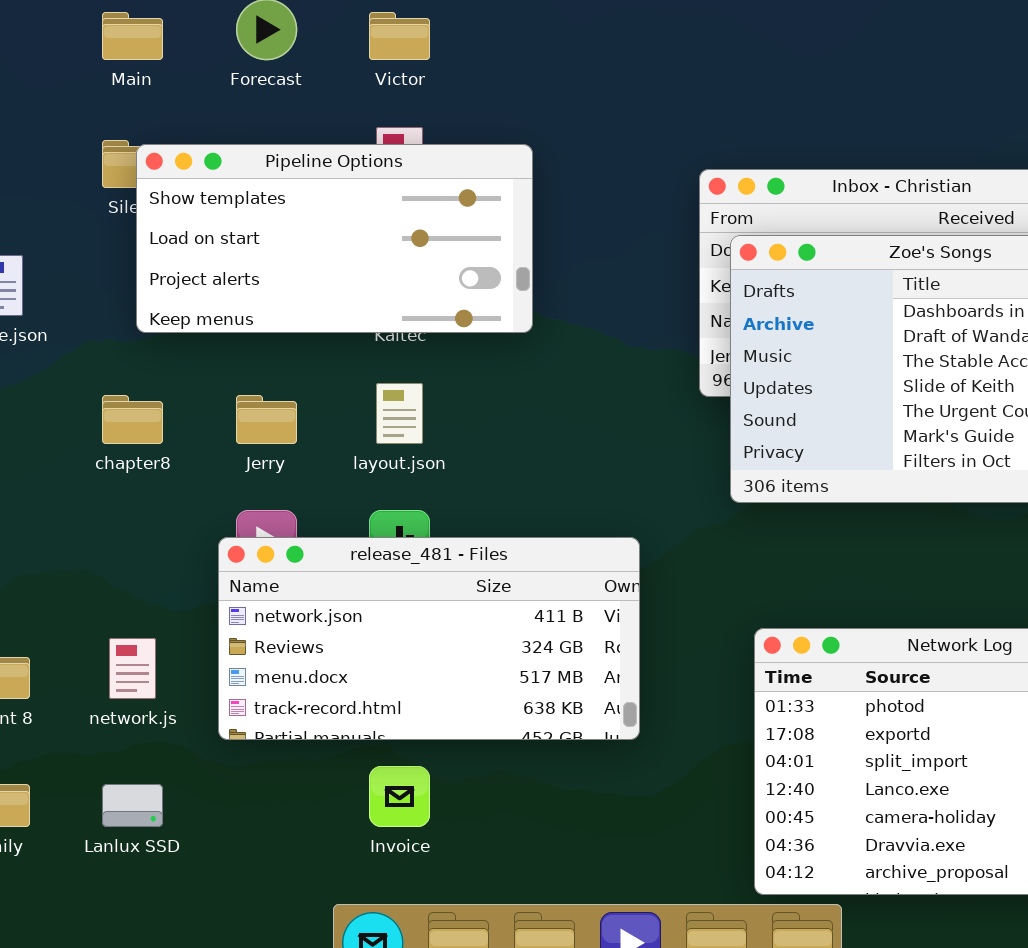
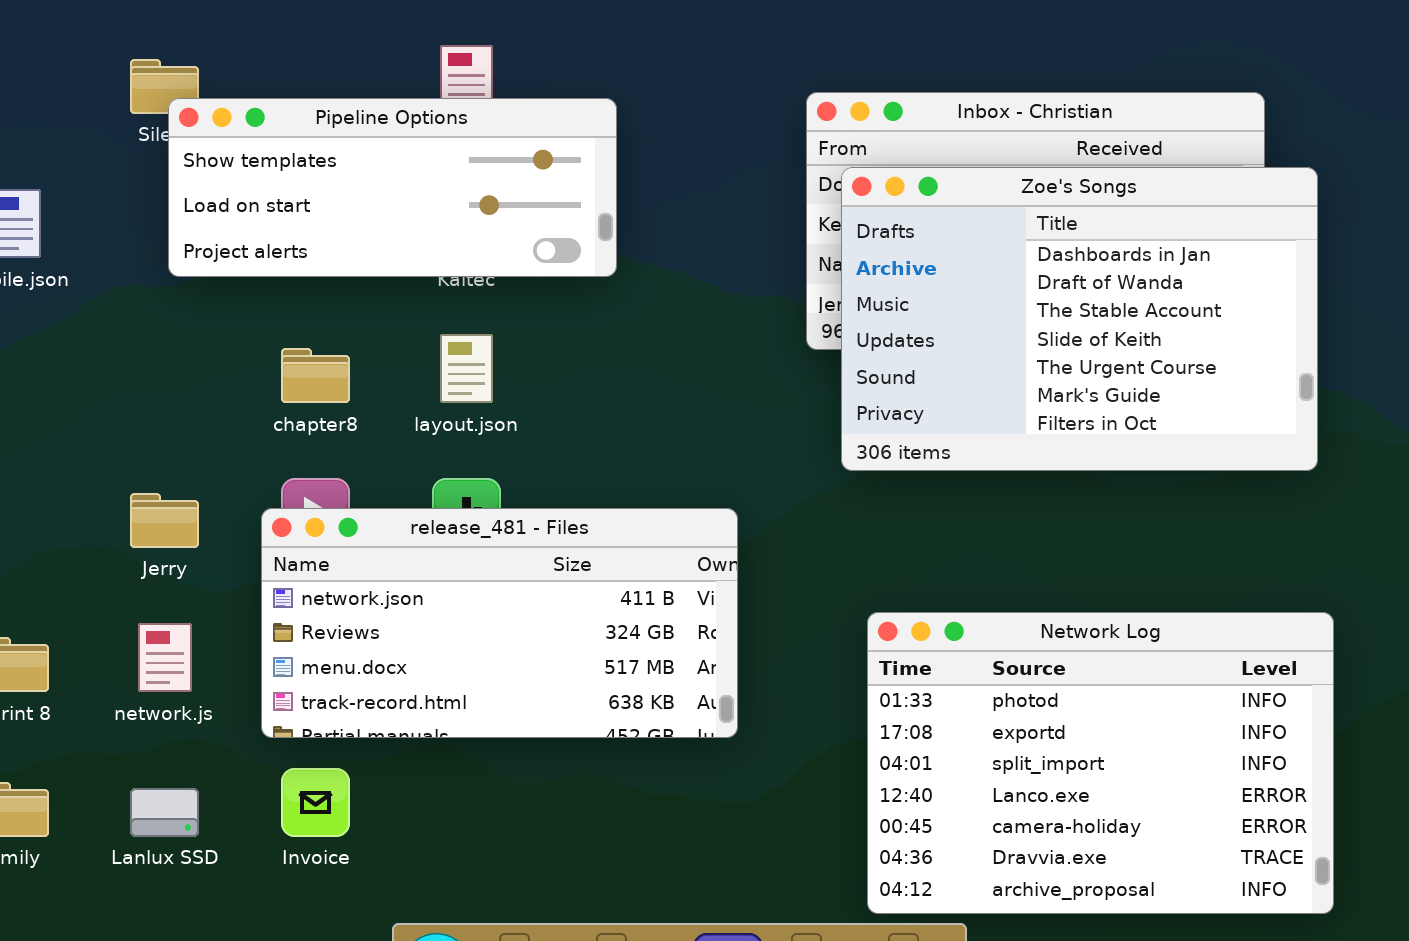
Pipeline Options: [136,144,533,333] -> [168,98,617,277], resized
chapter8: [102,395,163,444] -> [281,348,350,403], moved
Jerry: [236,395,297,444] -> [130,493,199,548], moved
Invoice: [369,766,430,827] -> [281,768,350,837], moved

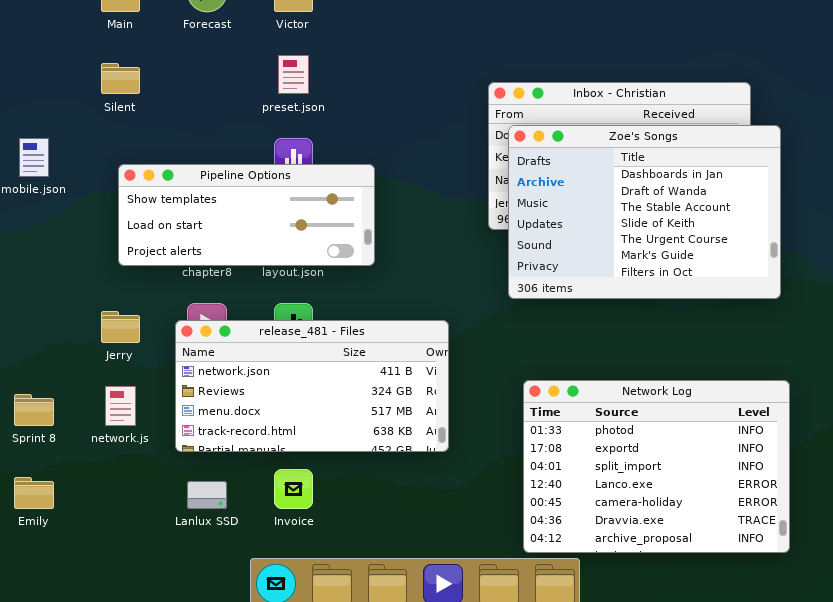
Pipeline Options: [168,98,617,277] -> [118,164,375,266], moved
Invoice: [281,768,350,837] -> [274,469,313,509], moved
Lanlux SSD: [130,788,199,837] -> [187,481,227,509], moved

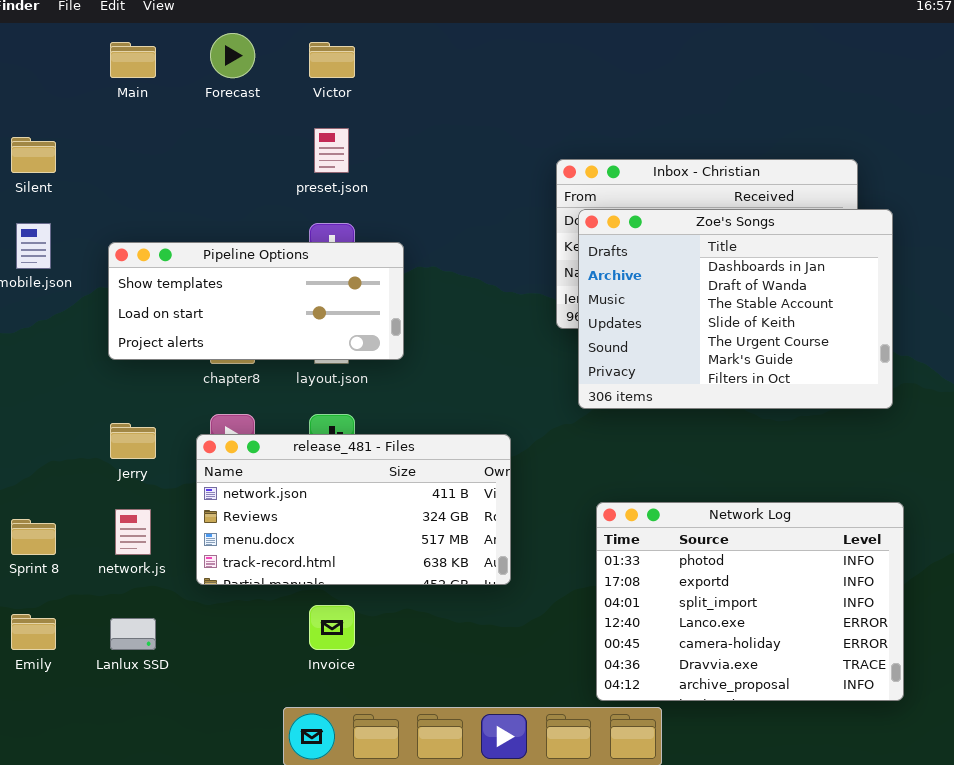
Silent: [101,63,140,94] -> [11,137,56,173], moved
Pipeline Options: [118,164,375,266] -> [108,242,404,360], moved
Lanlux SSD: [187,481,227,509] -> [110,618,156,650], moved

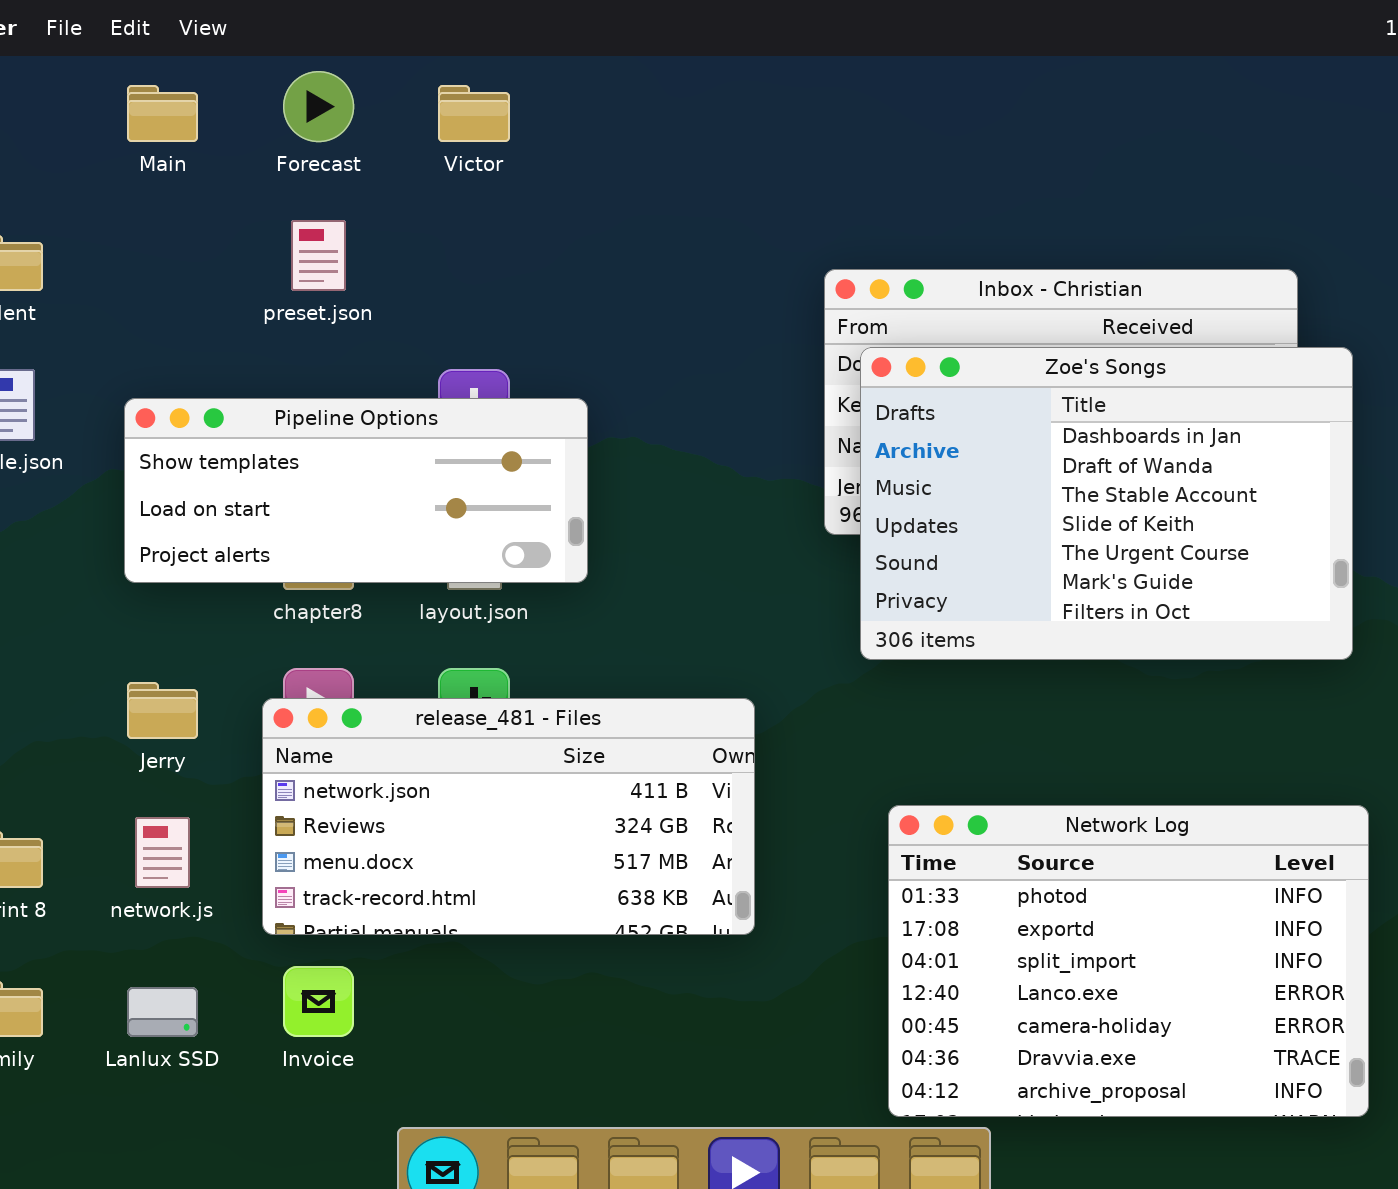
preset.json: [314,128,349,173] -> [291,220,346,291], moved
Invoice: [309,605,355,650] -> [283,966,354,1037], moved

